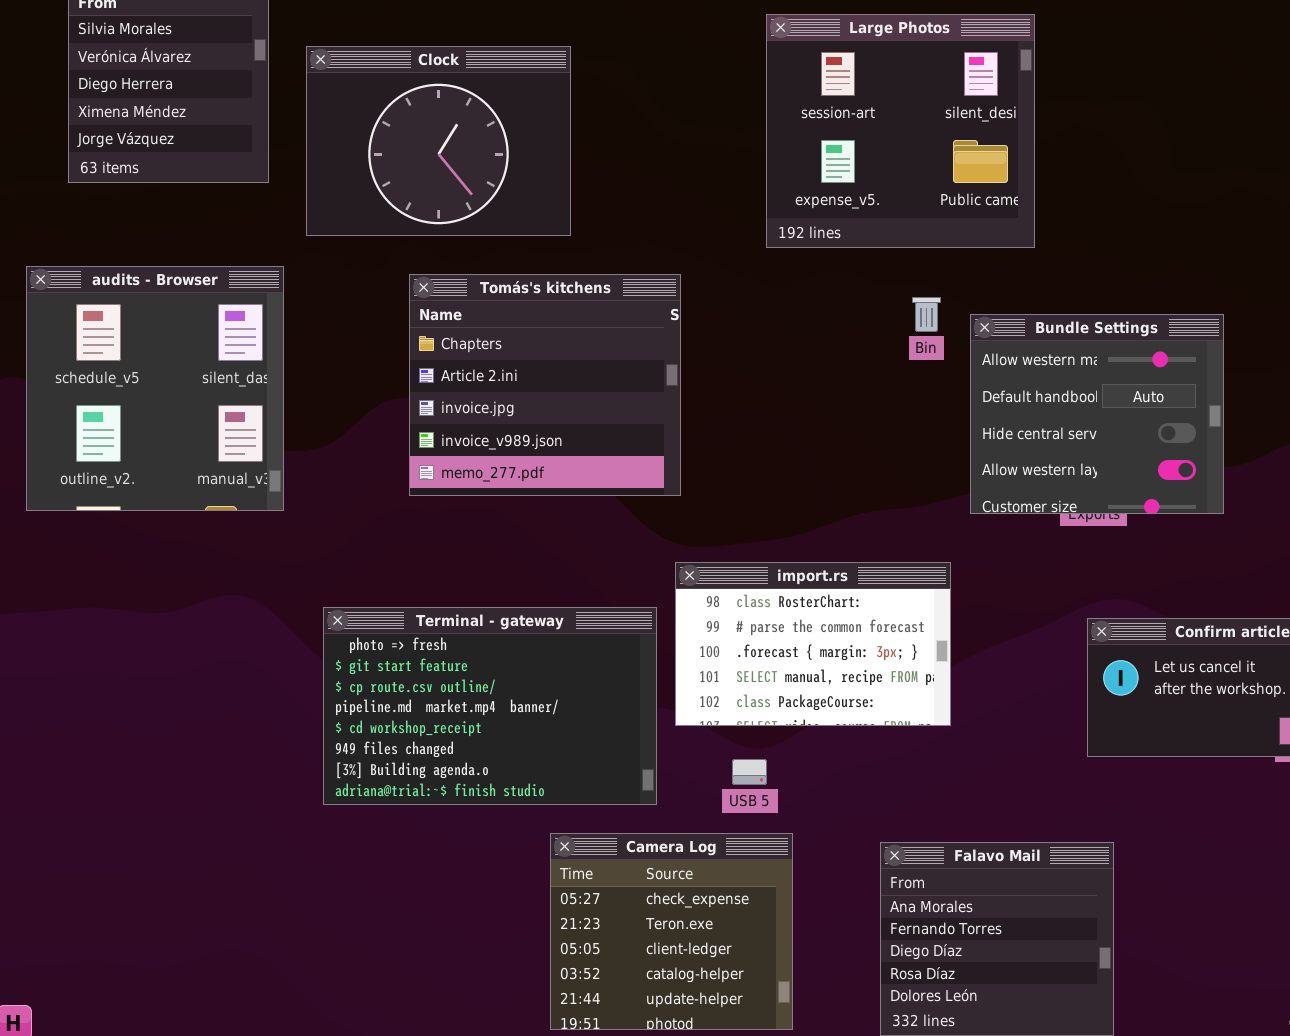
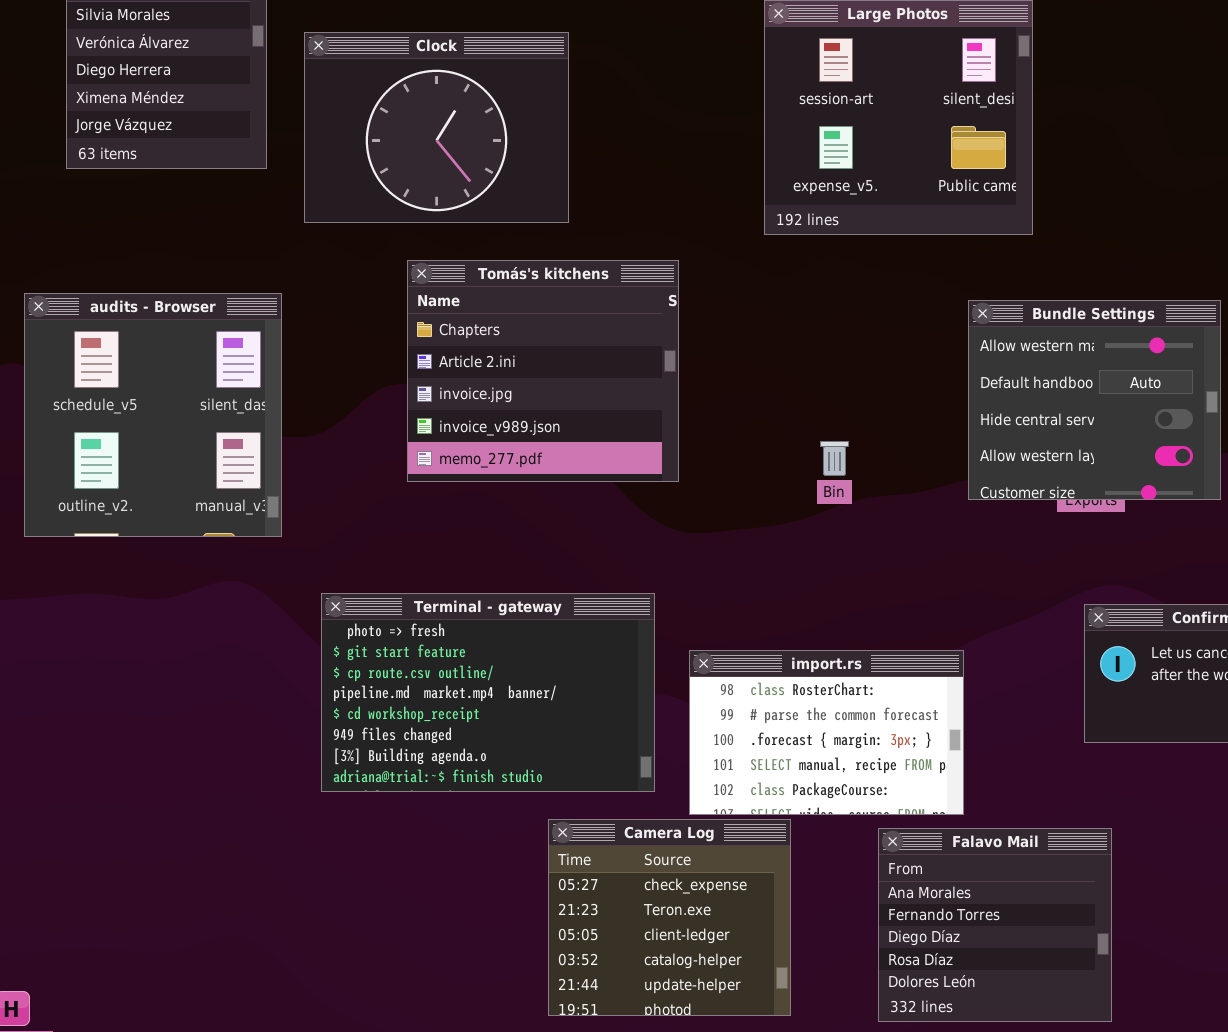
audits - Browser: [26,266,284,511] -> [24,293,282,537], moved
Bin: [912,297,941,332] -> [820,441,849,476], moved
import.rs: [675,562,951,726] -> [689,650,964,815], moved

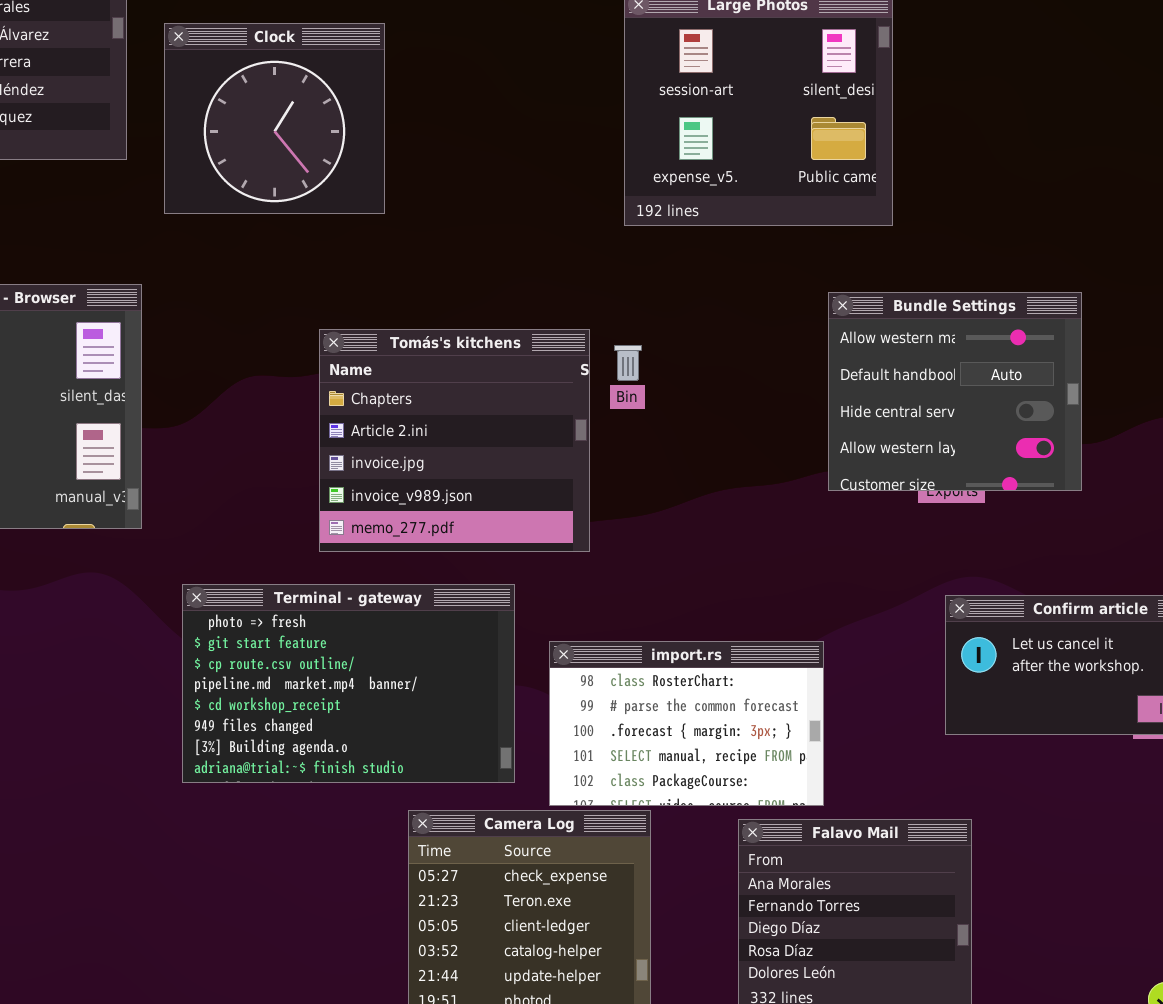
Clock: [304,32,569,223] -> [164,23,385,214], resized
Tomás's kitchens: [407,260,679,482] -> [319,329,590,552], moved
Bin: [820,441,849,476] -> [614,345,642,381], moved

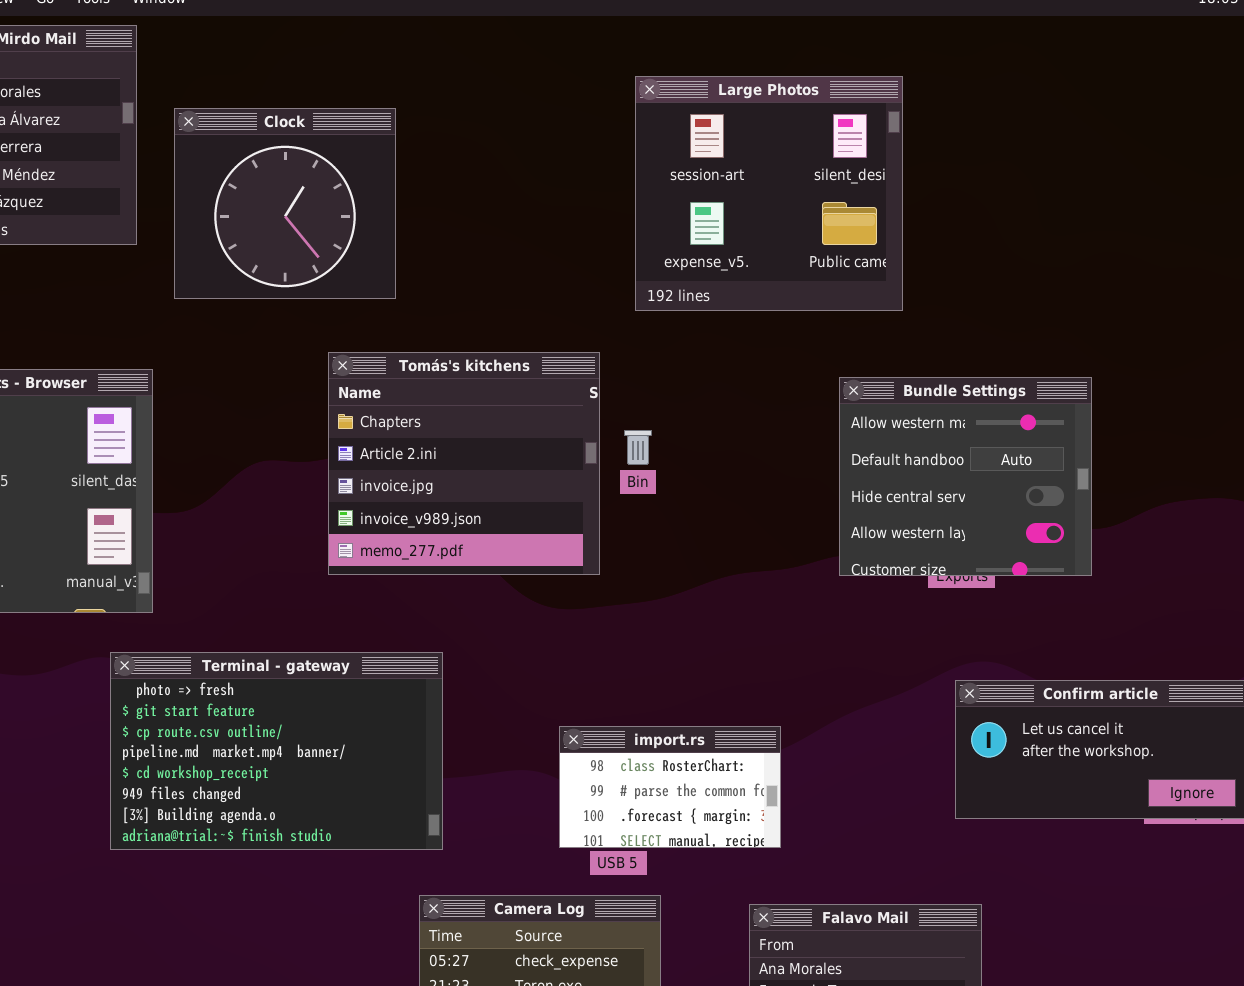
Tomás's kitchens: [319,329,590,552] -> [328,352,600,575], moved
Terminal - gateway: [182,584,515,783] -> [110,652,443,850], moved
import.rs: [549,641,824,806] -> [559,726,781,848], resized

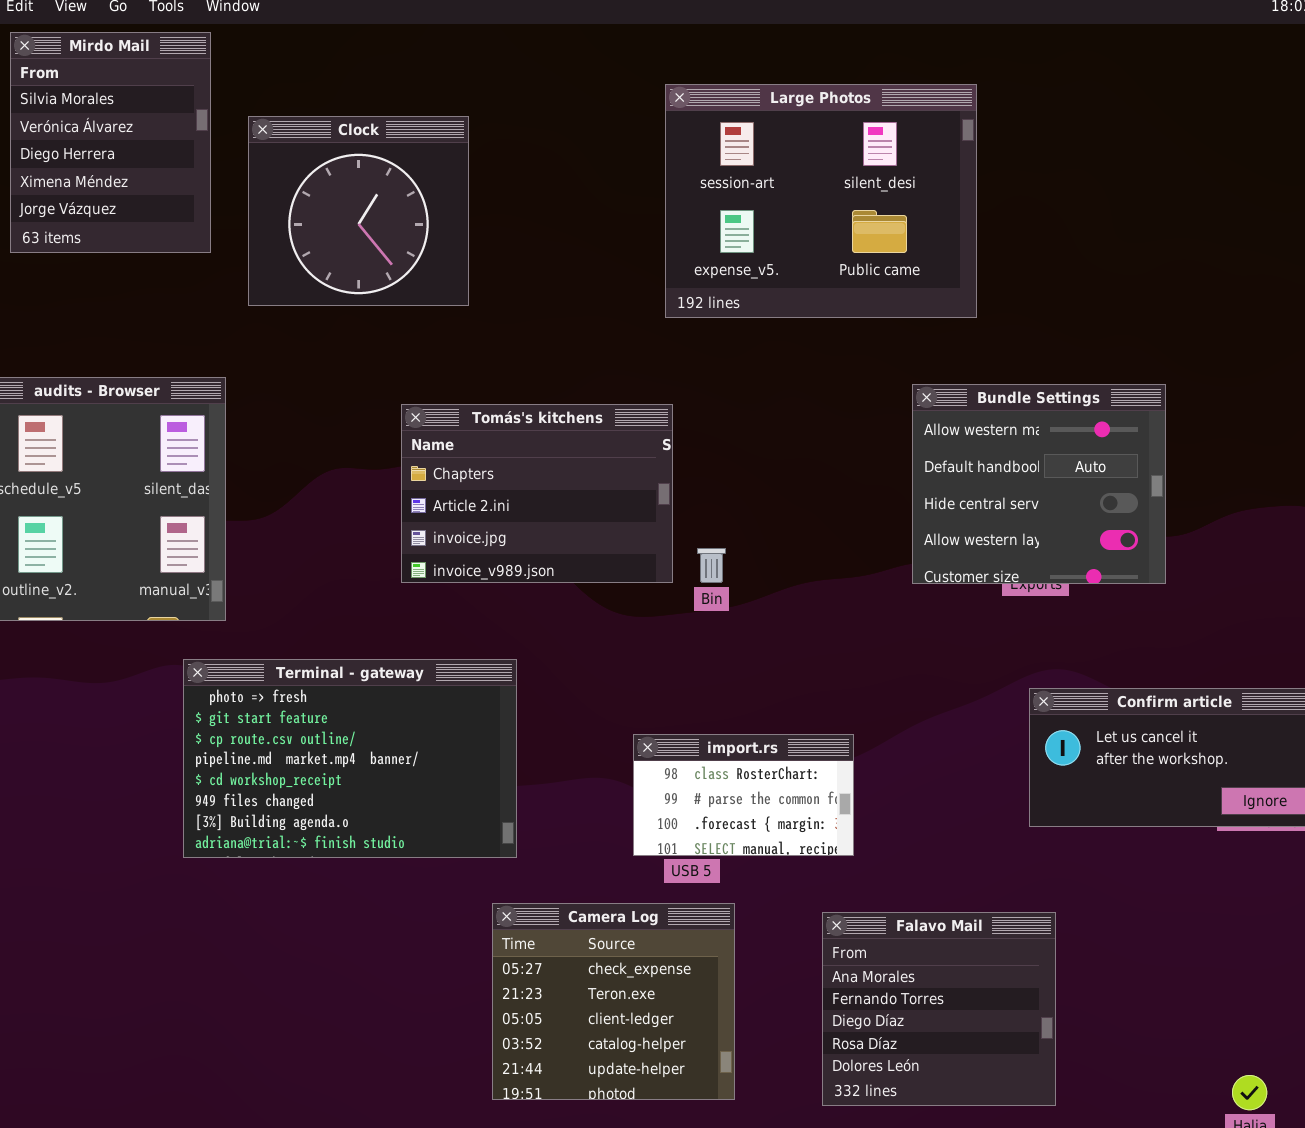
Large Photos: [635,76,903,311] -> [665,84,977,318], resized
Tomás's kitchens: [328,352,600,575] -> [401,404,673,583], resized
Bin: [624,430,652,465] -> [697,548,726,583], moved

